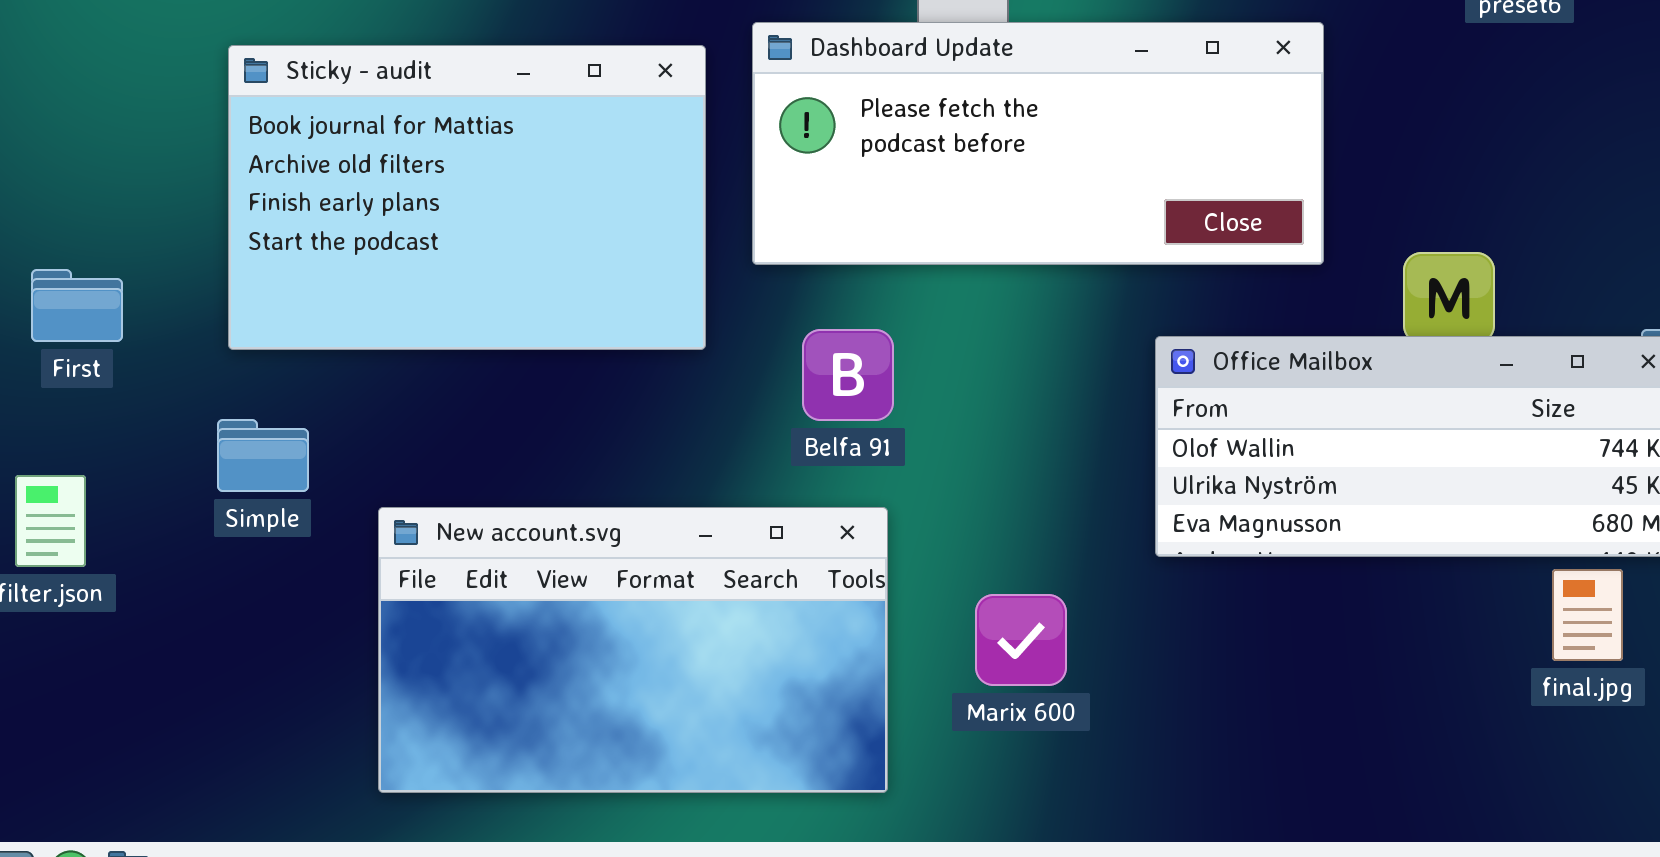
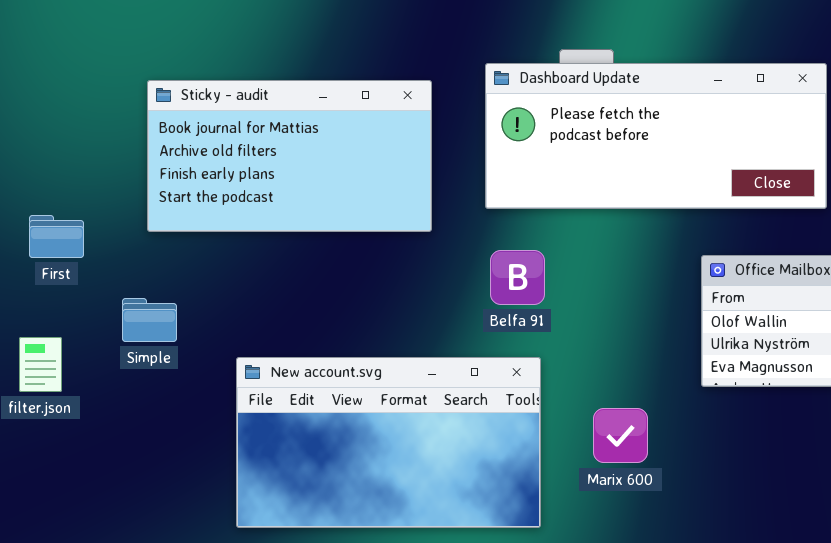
Dashboard Update: [752,22,1324,265] -> [485,63,827,209], moved
Sticky - audit: [228,45,706,350] -> [147,80,432,232], resized
Simple: [217,419,309,492] -> [122,298,177,342], moved

